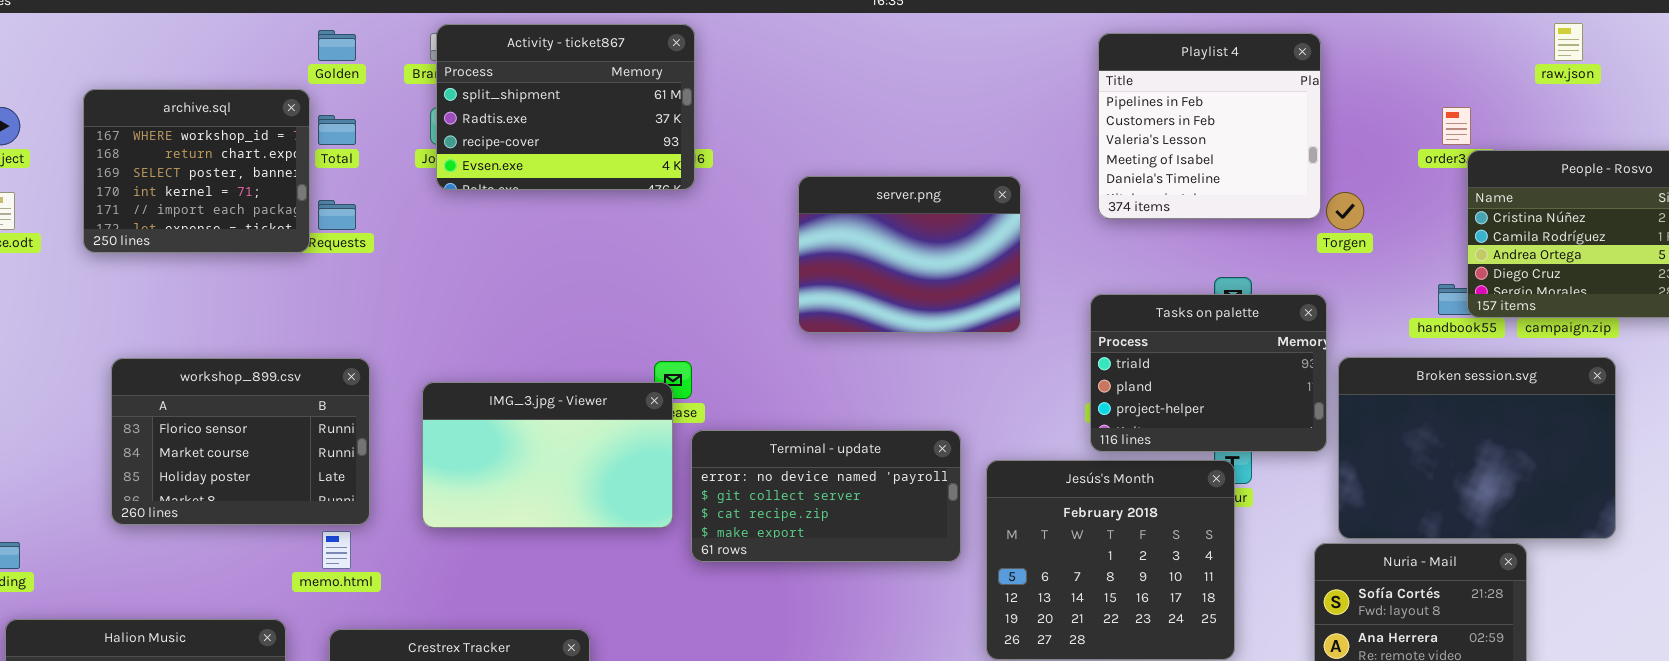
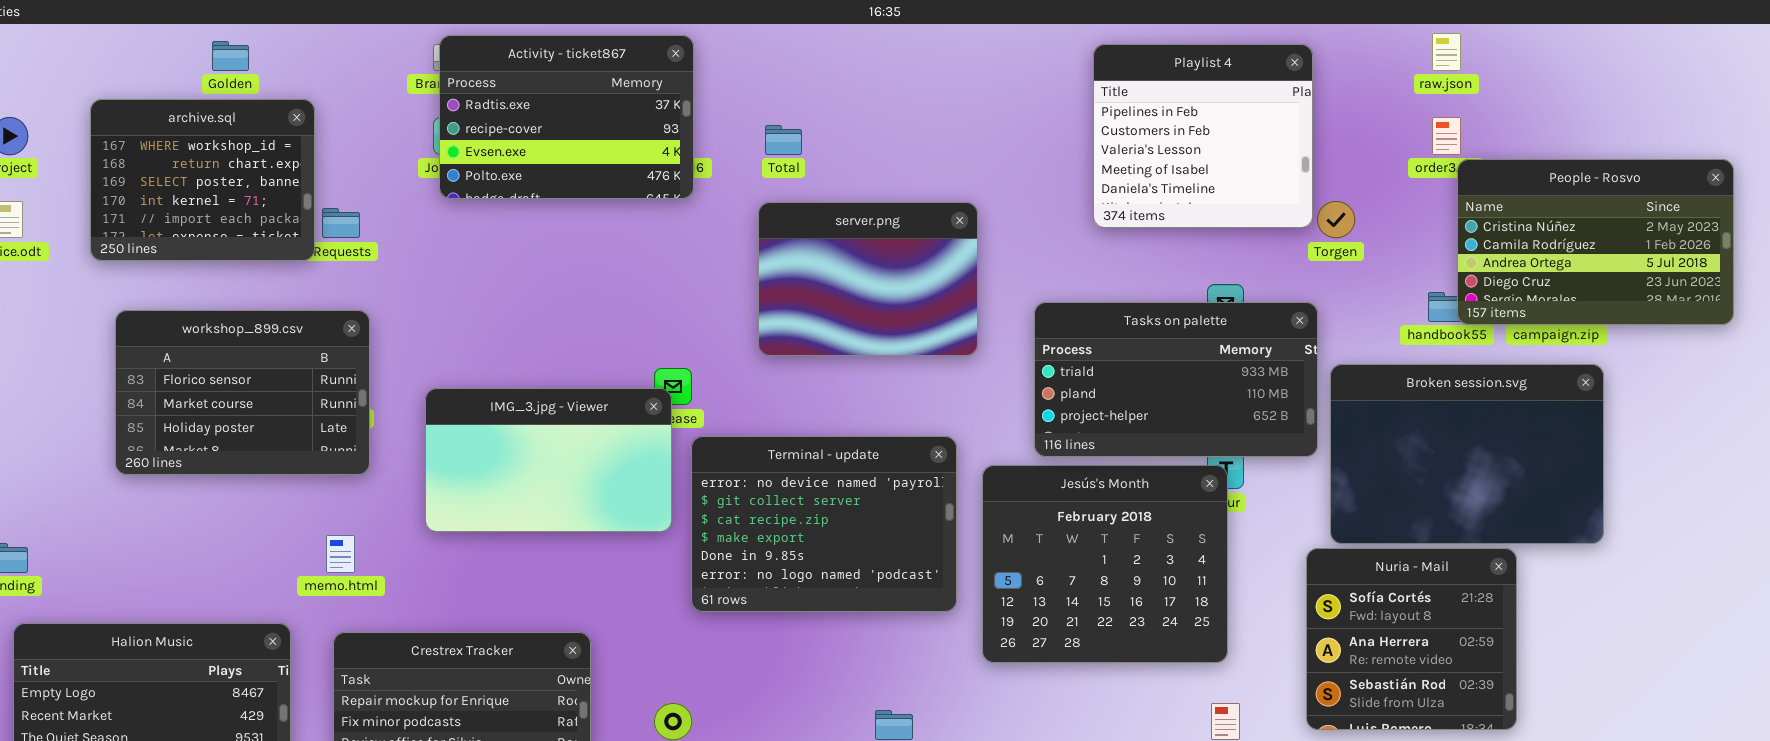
raw.json: [1554,23,1583,61] -> [1432,33,1461,71], moved
Activity - ticket867: [436,24,695,190] -> [439,35,694,199], scrolled down 1 row
Golden: [318,30,356,61] -> [212,41,249,71], moved
Total: [318,115,356,145] -> [765,125,802,155], moved
server.png: [798,176,1021,333] -> [758,202,978,356], moved
Tasks on palette: [1090,294,1327,452] -> [1034,302,1318,457], resized
workshop_899.csv: [111,358,370,525] -> [115,310,370,475], moved
Terminal - update: [691,430,961,562] -> [691,436,957,612], resized

